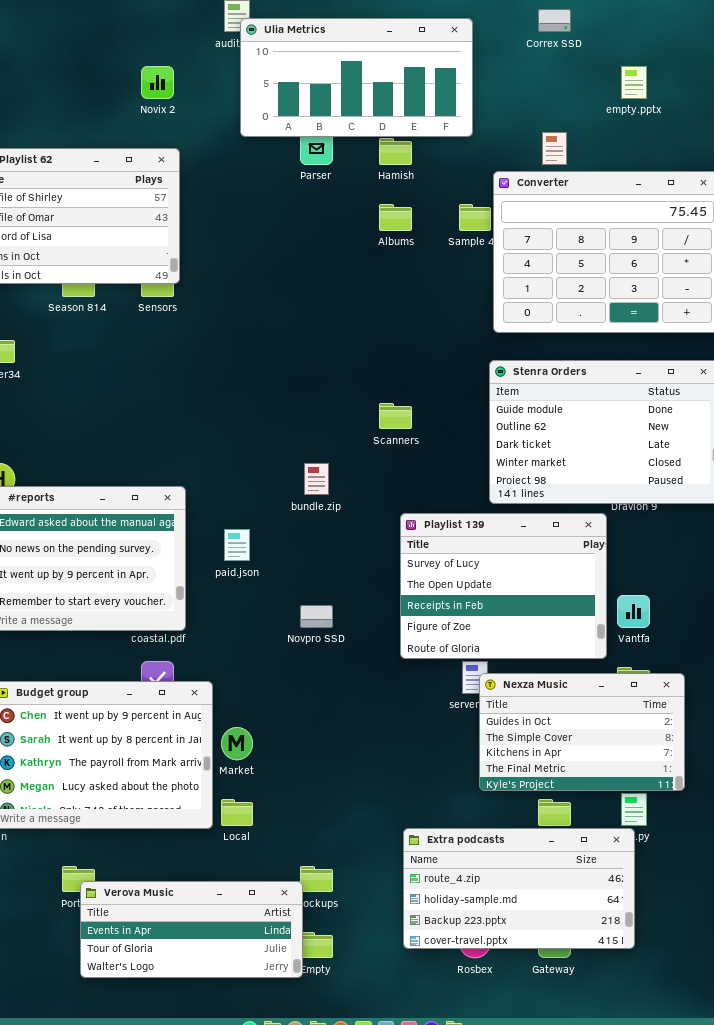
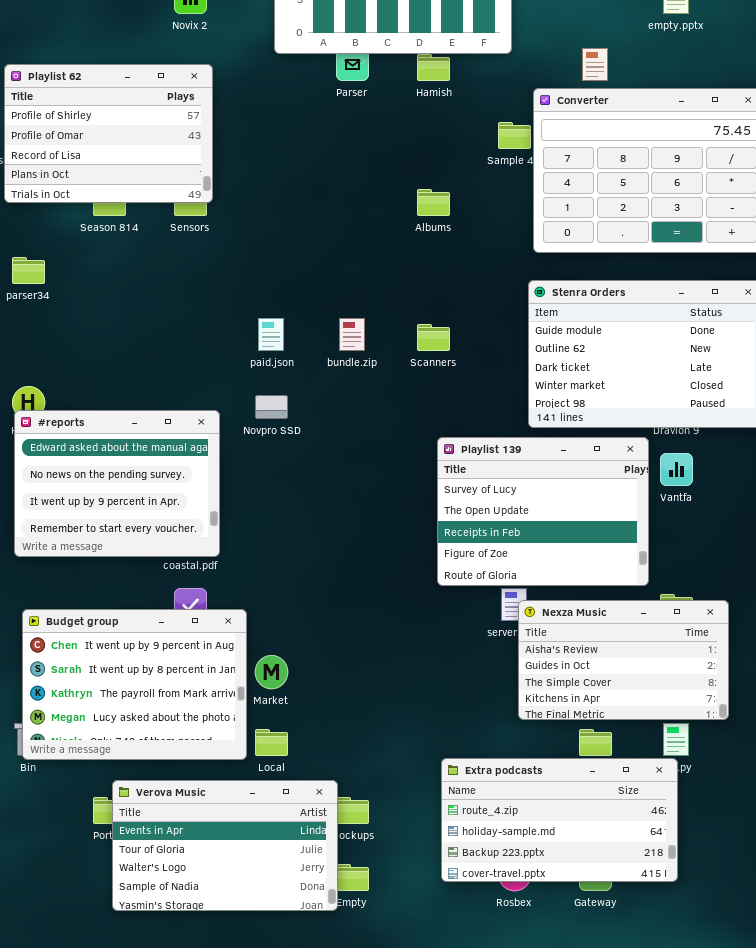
Albums: [379,204,412,231] -> [417,189,450,216], moved
bundle.zip: [304,463,329,495] -> [339,318,365,351], moved
paid.json: [224,529,250,561] -> [258,318,284,351], moved
Vantfa: [617,595,650,628] -> [660,453,693,486], moved
Novpro SSD: [300,605,333,628] -> [255,395,288,419], moved
Nexza Music: [479,673,685,791] -> [518,600,729,720], scrolled up 1 row
Verova Music: [80,881,303,978] -> [112,780,338,911], resized

